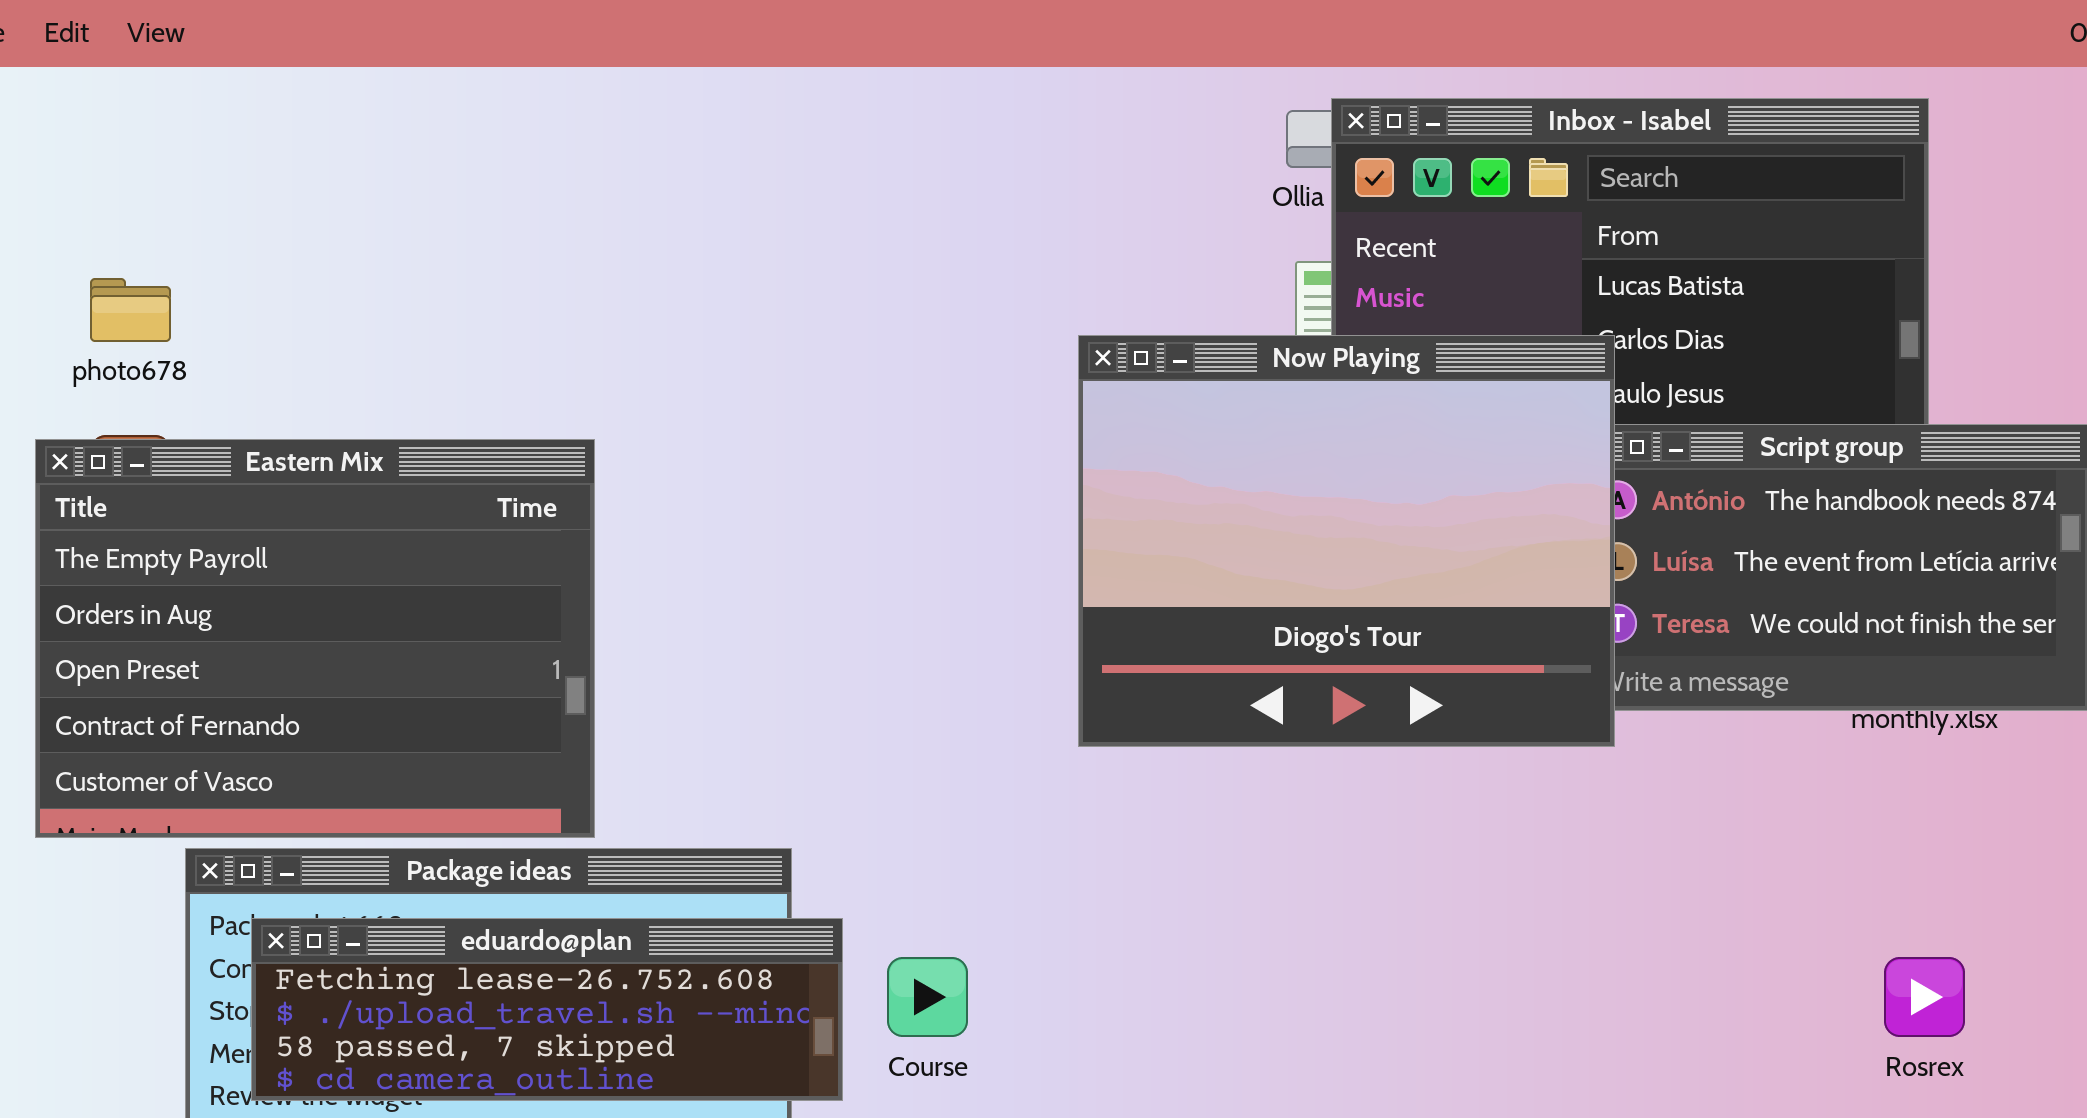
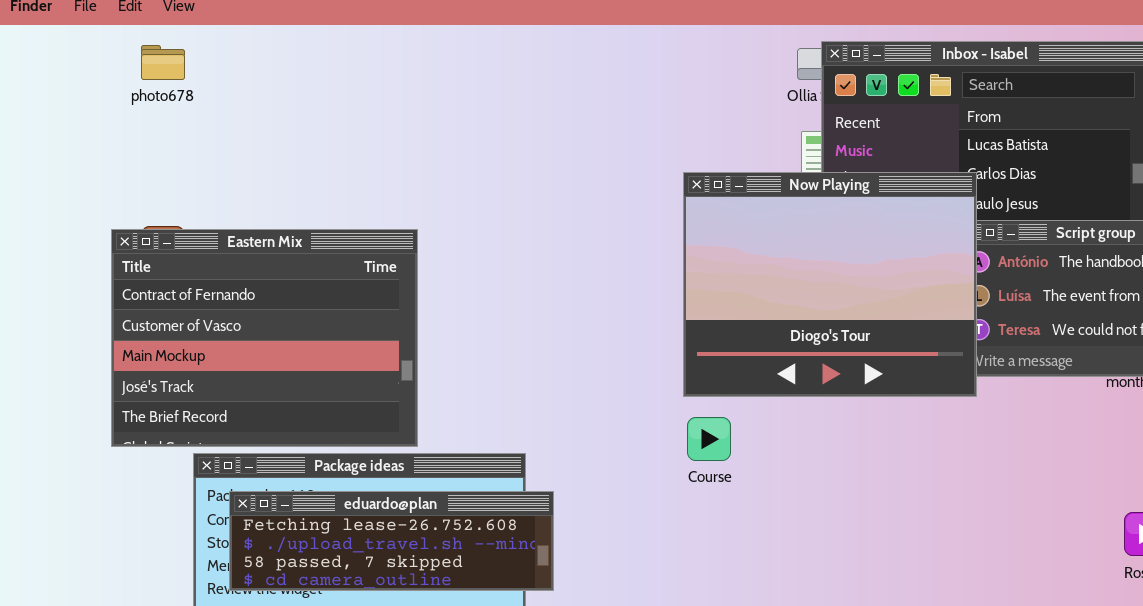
photo678: [90,278,171,342] -> [141,45,185,80], moved
Eastern Mix: [35,439,595,838] -> [111,229,418,447], scrolled down 3 rows
Course: [887,957,968,1037] -> [687,417,731,461], moved

